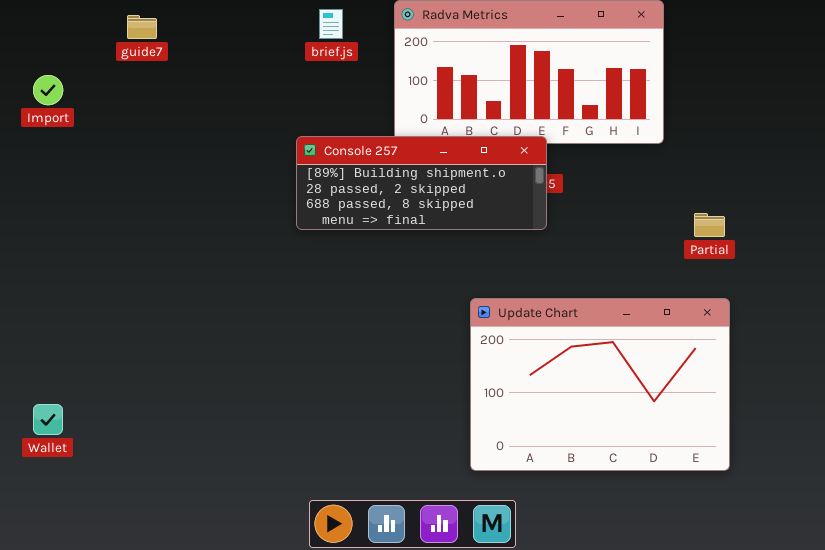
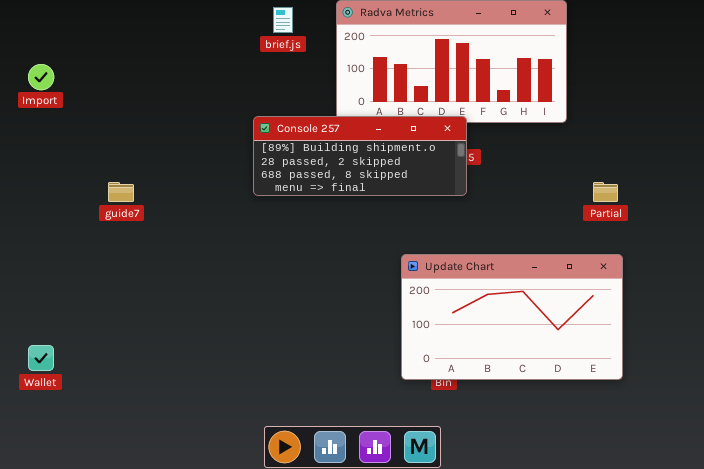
guide7: [127,15,157,39] -> [108,182,134,202], moved
Update Chart: [470,298,730,471] -> [401,254,623,380], resized

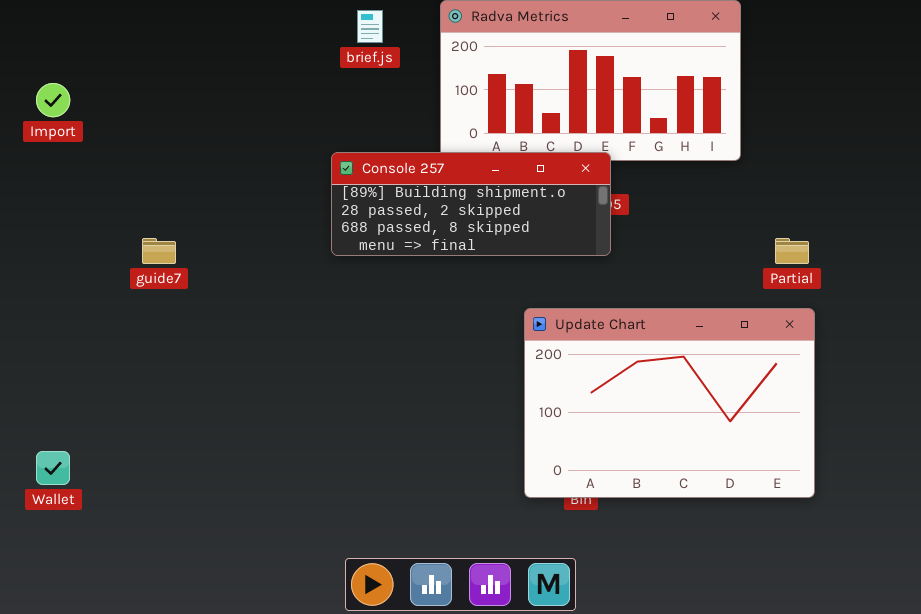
Update Chart: [401,254,623,380] -> [524,308,815,498], resized

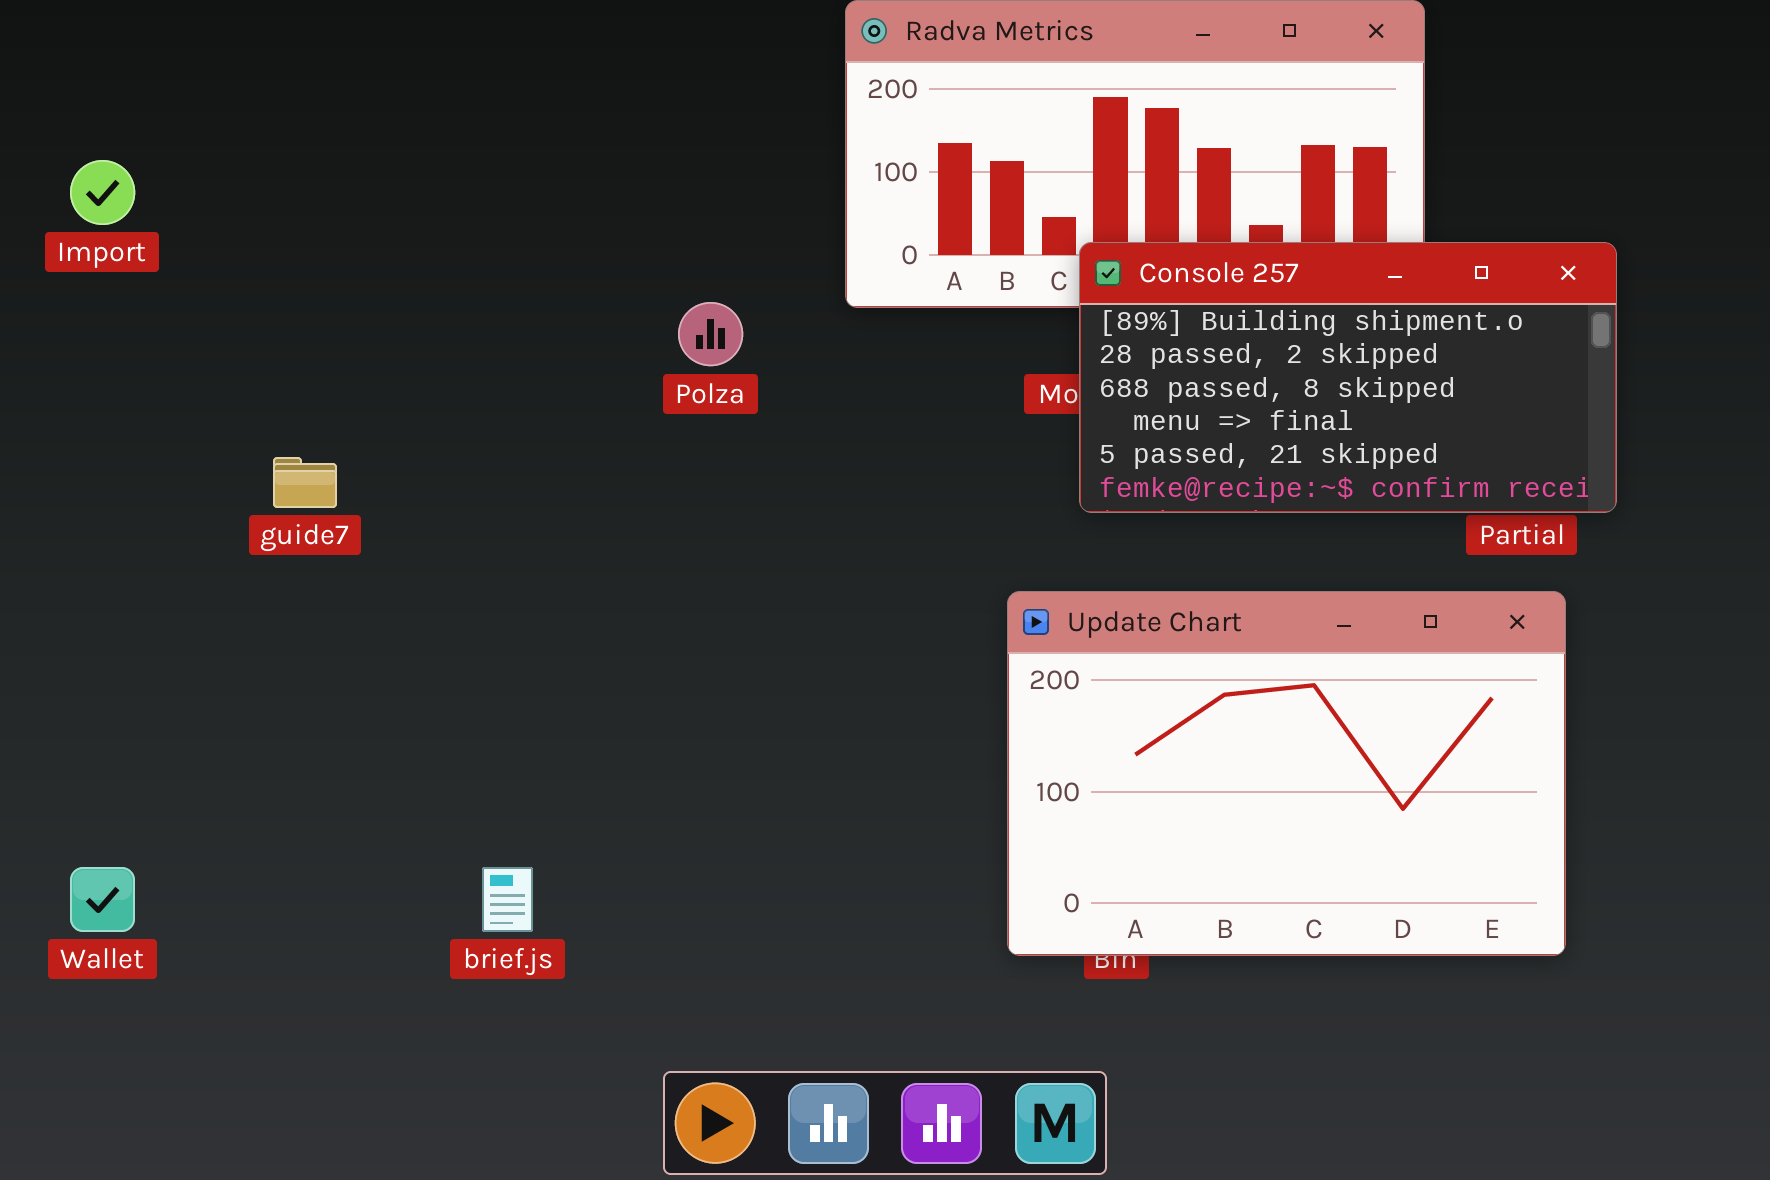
brief.js: [357,10,383,43] -> [482,867,533,932], moved
Console 257: [331,152,611,256] -> [1079,242,1617,513], moved, resized

